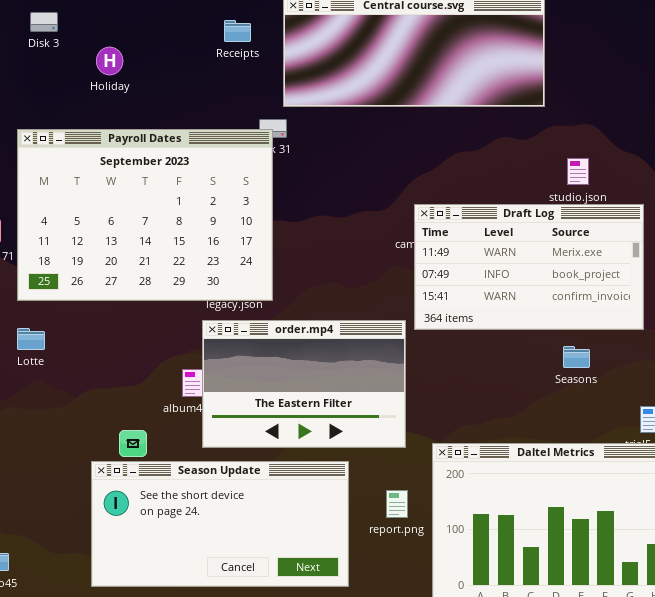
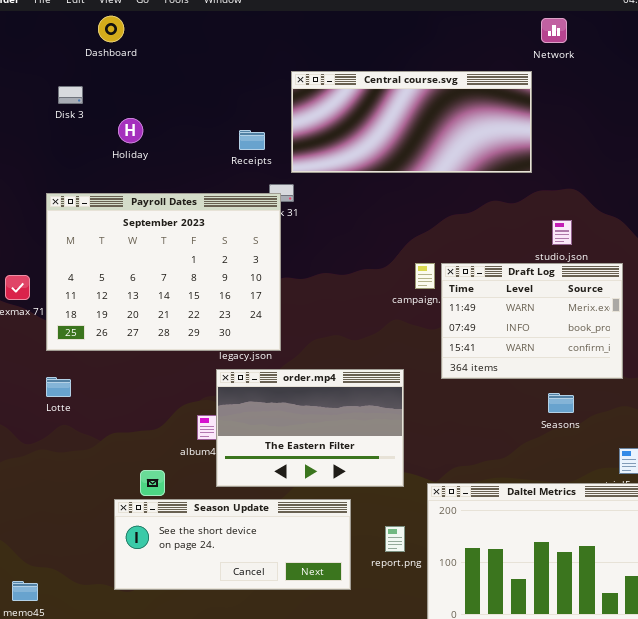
Receipts: [224,20,251,42] -> [239,130,265,150], moved
Draft Log: [414,204,644,330] -> [441,263,623,379], resized
Season Update: [91,461,349,587] -> [114,499,351,590], resized

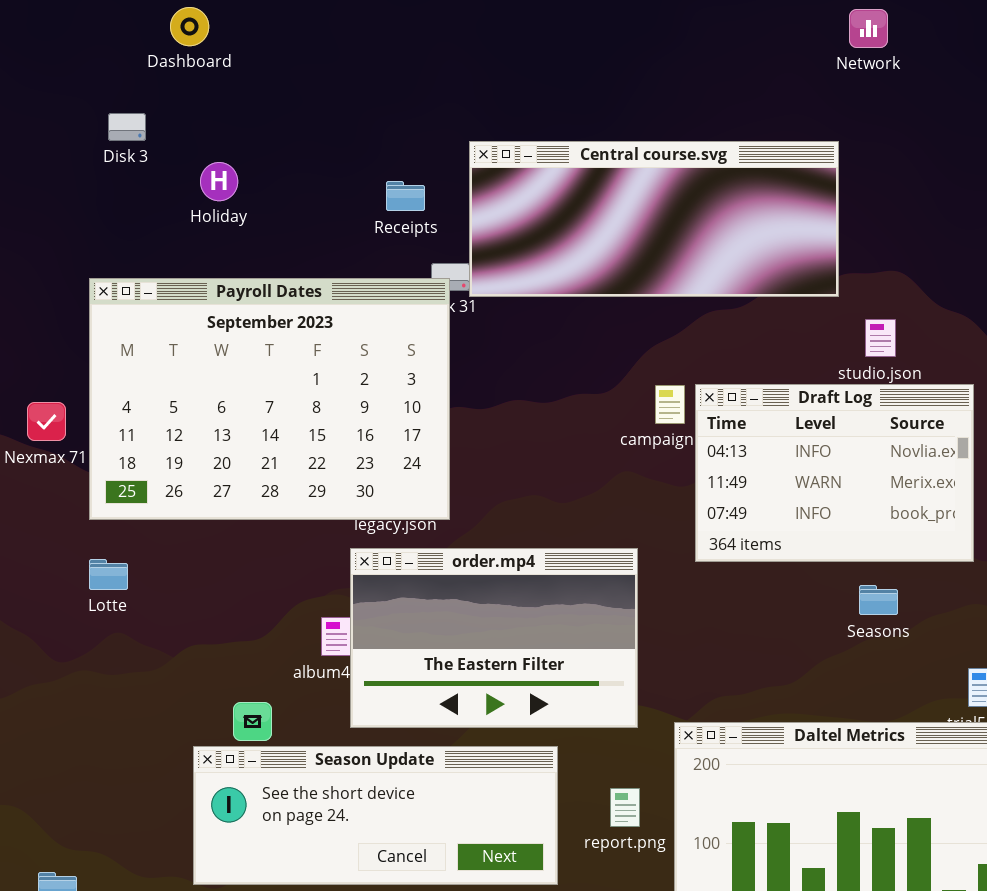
Central course.svg: [291,71,532,173] -> [469,141,839,297], moved
Draft Log: [441,263,623,379] -> [695,384,974,562], scrolled up 1 row

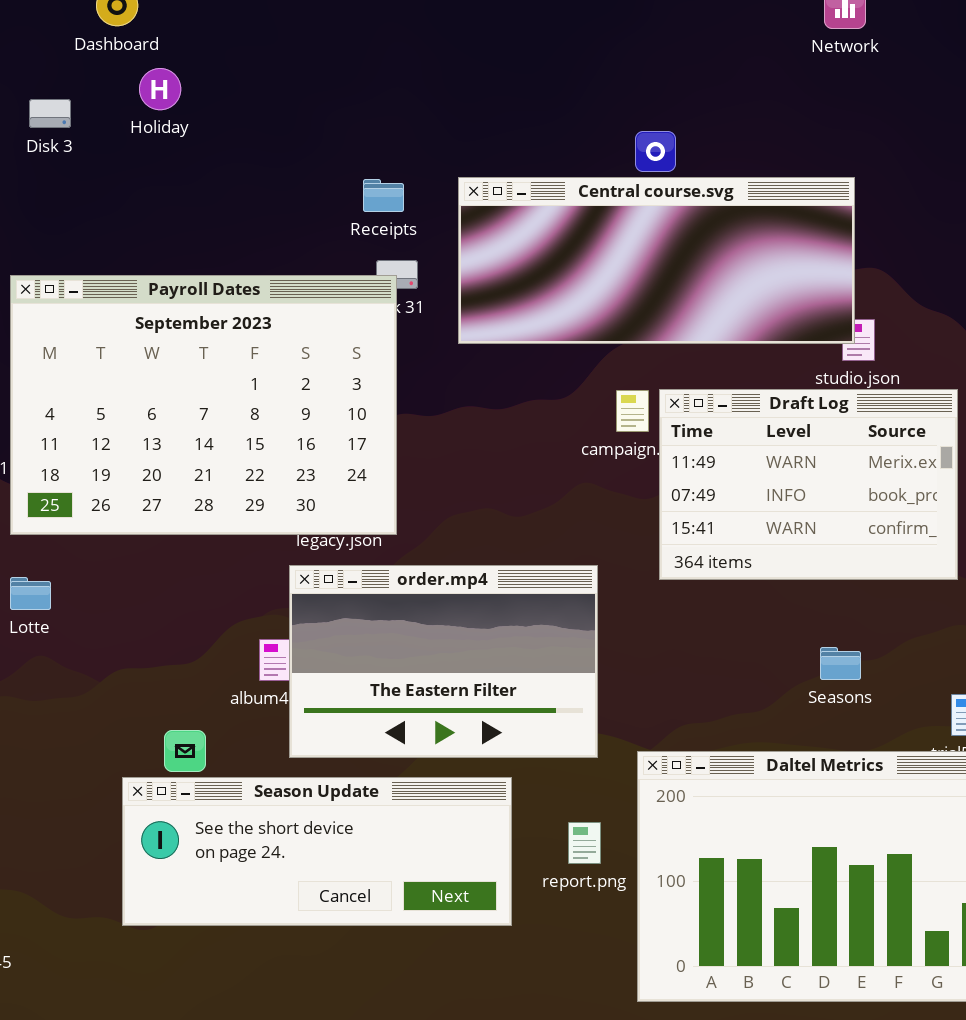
Central course.svg: [469,141,839,297] -> [458,177,855,344], moved
Holiday: [200,162,238,201] -> [139,68,181,110], moved
Receipts: [386,181,425,211] -> [363,179,404,212], moved
Draft Log: [695,384,974,562] -> [659,389,958,580], scrolled down 1 row
Seasons: [859,585,898,615] -> [820,647,861,680], moved

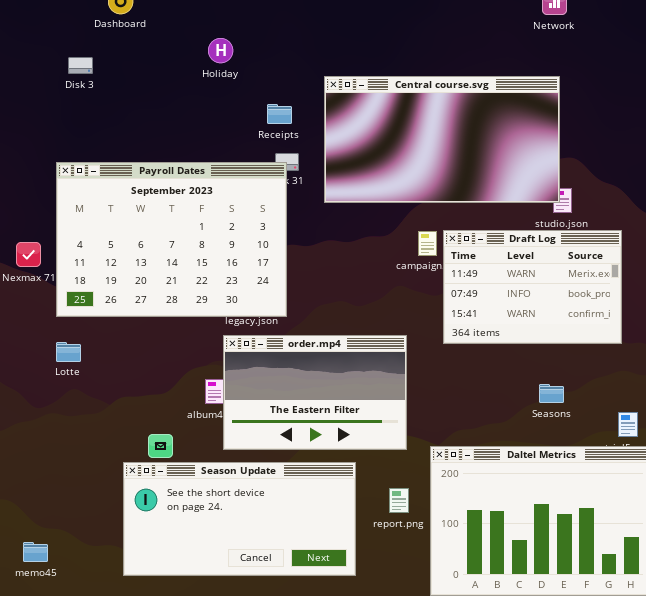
Holiday: [139,68,181,110] -> [208,38,233,63], moved
Central course.svg: [458,177,855,344] -> [324,76,560,203], resized
Season Update: [122,777,512,926] -> [123,462,356,576], resized

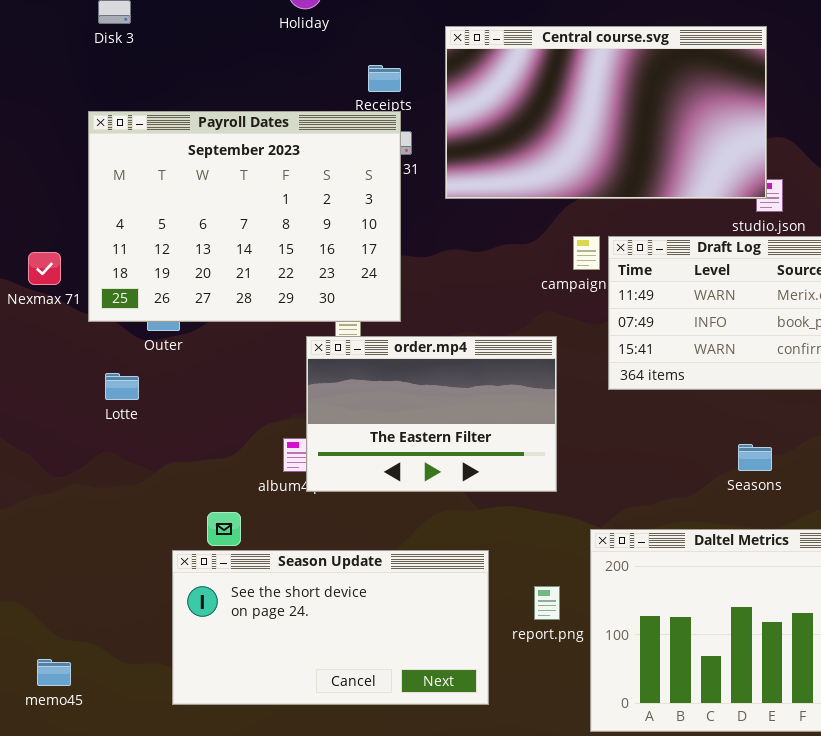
Payroll Dates: [56,162,287,317] -> [88,111,401,322], moved
order.mp4: [223,335,407,450] -> [306,336,557,492], moved
Lotte: [56,342,81,362] -> [105,373,139,400], moved

